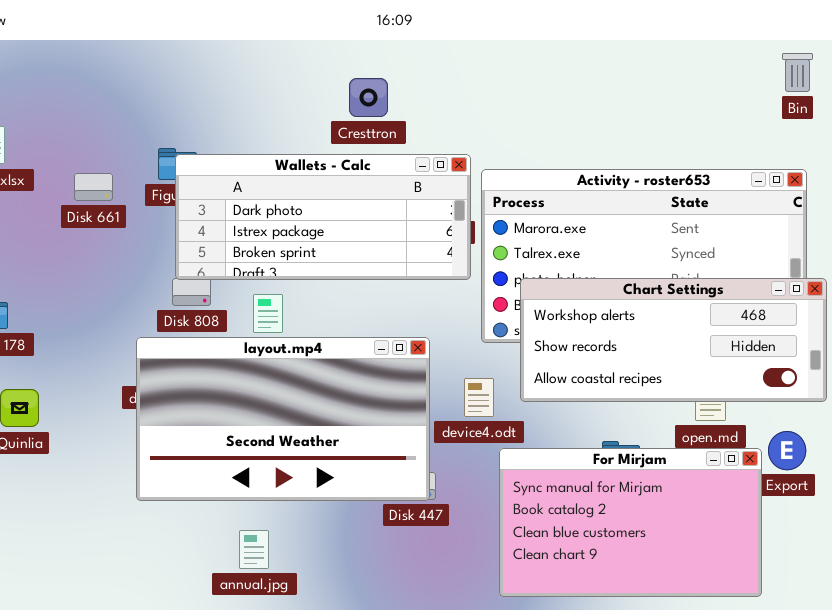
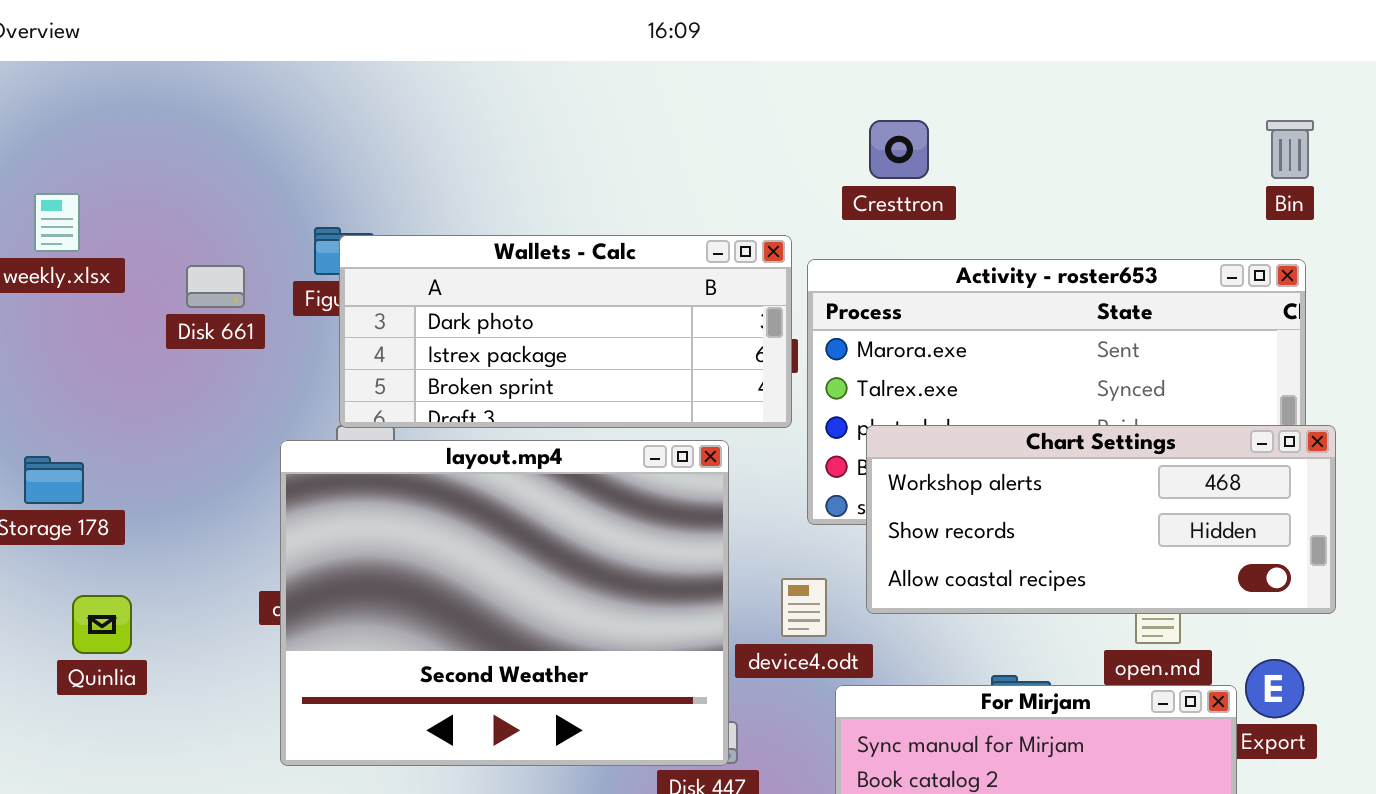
Bin: [782,53,813,92] -> [1266,120,1314,179], moved
Cresttron: [349,78,388,117] -> [869,120,929,179], moved
layout.mp4: [136,337,430,501] -> [280,440,729,766], resized

